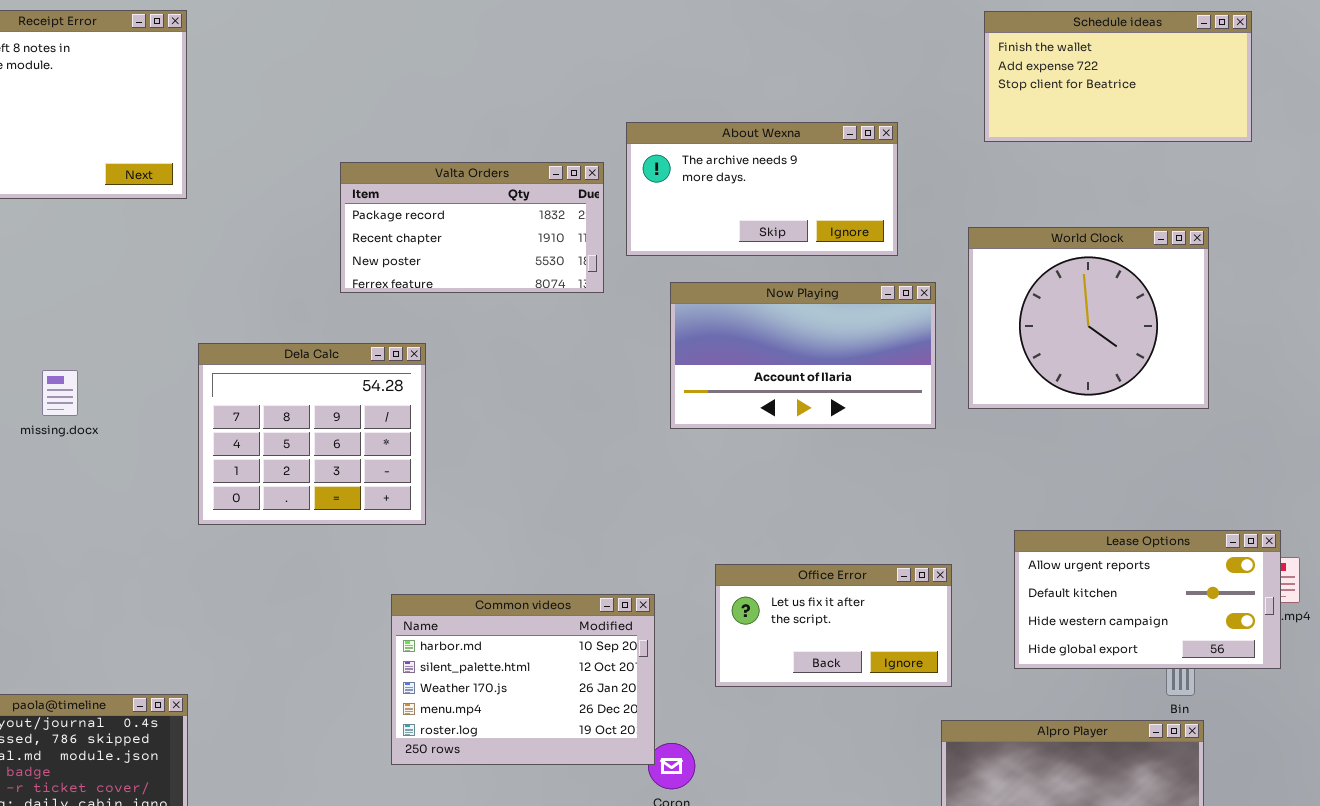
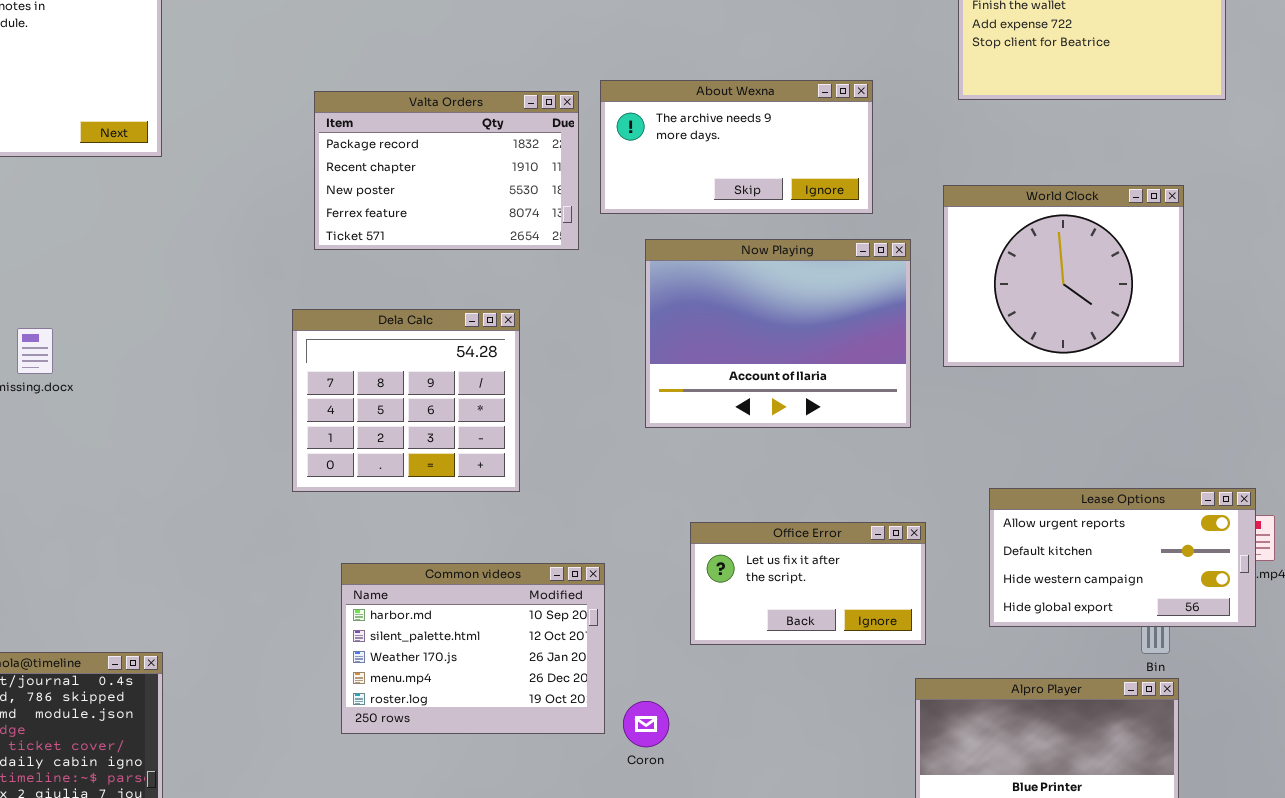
Valta Orders: [340,162,604,293] -> [314,91,579,250], resized
Now Playing: [670,282,936,429] -> [645,239,911,428], resized
Dela Calc: [198,343,426,525] -> [292,309,520,492], moved
Common videos: [391,594,655,765] -> [341,563,605,734], moved

